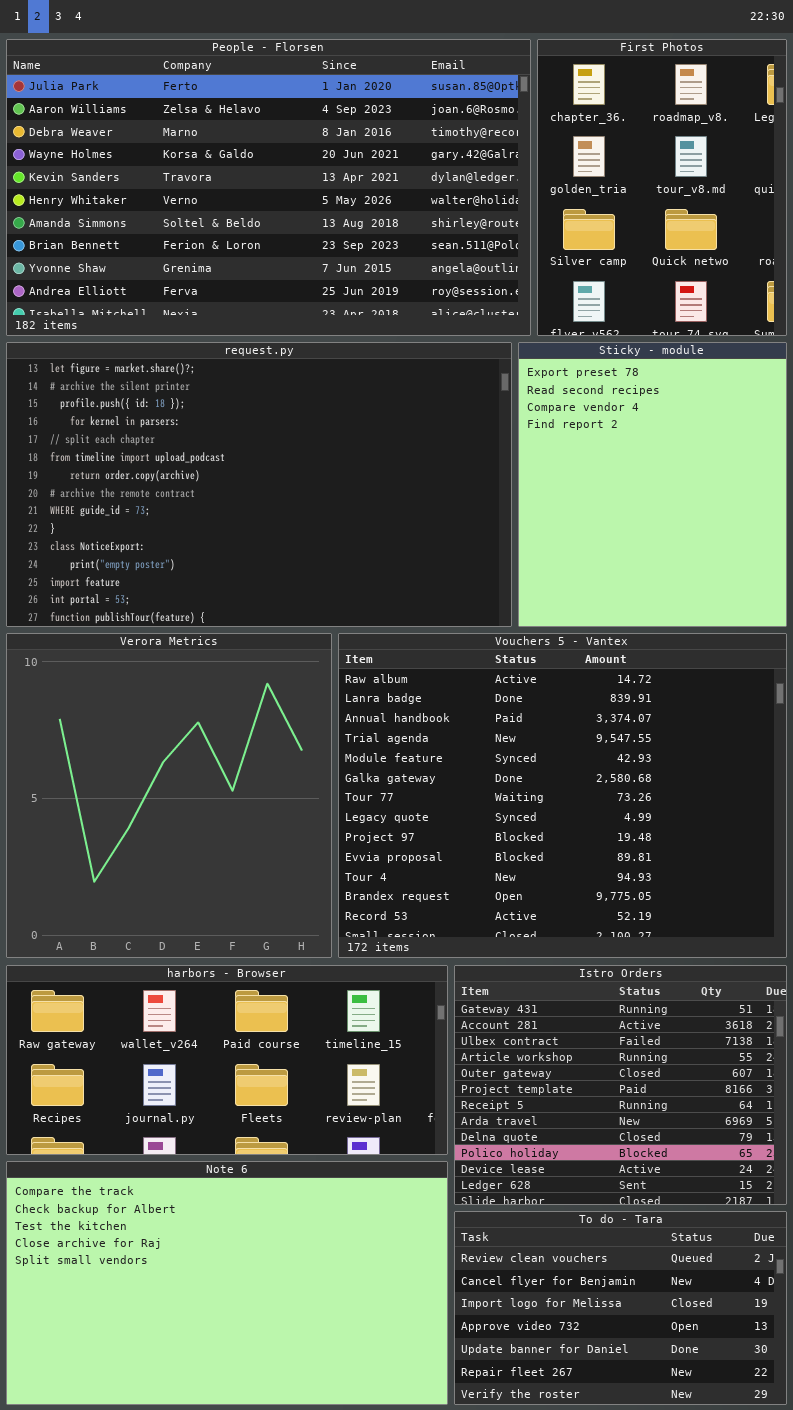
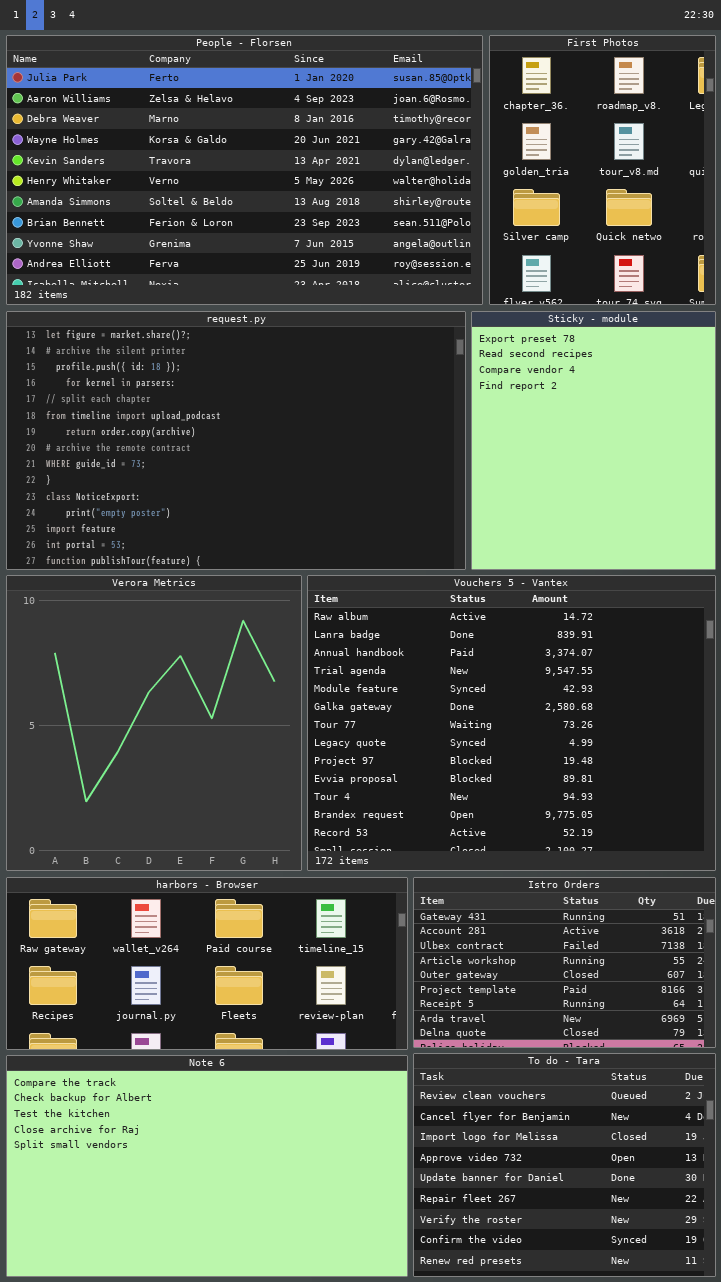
Istro Orders: [454,965,787,1205] -> [413,877,716,1048], resized
To do - Tara: [454,1211,787,1405] -> [413,1053,716,1277], resized

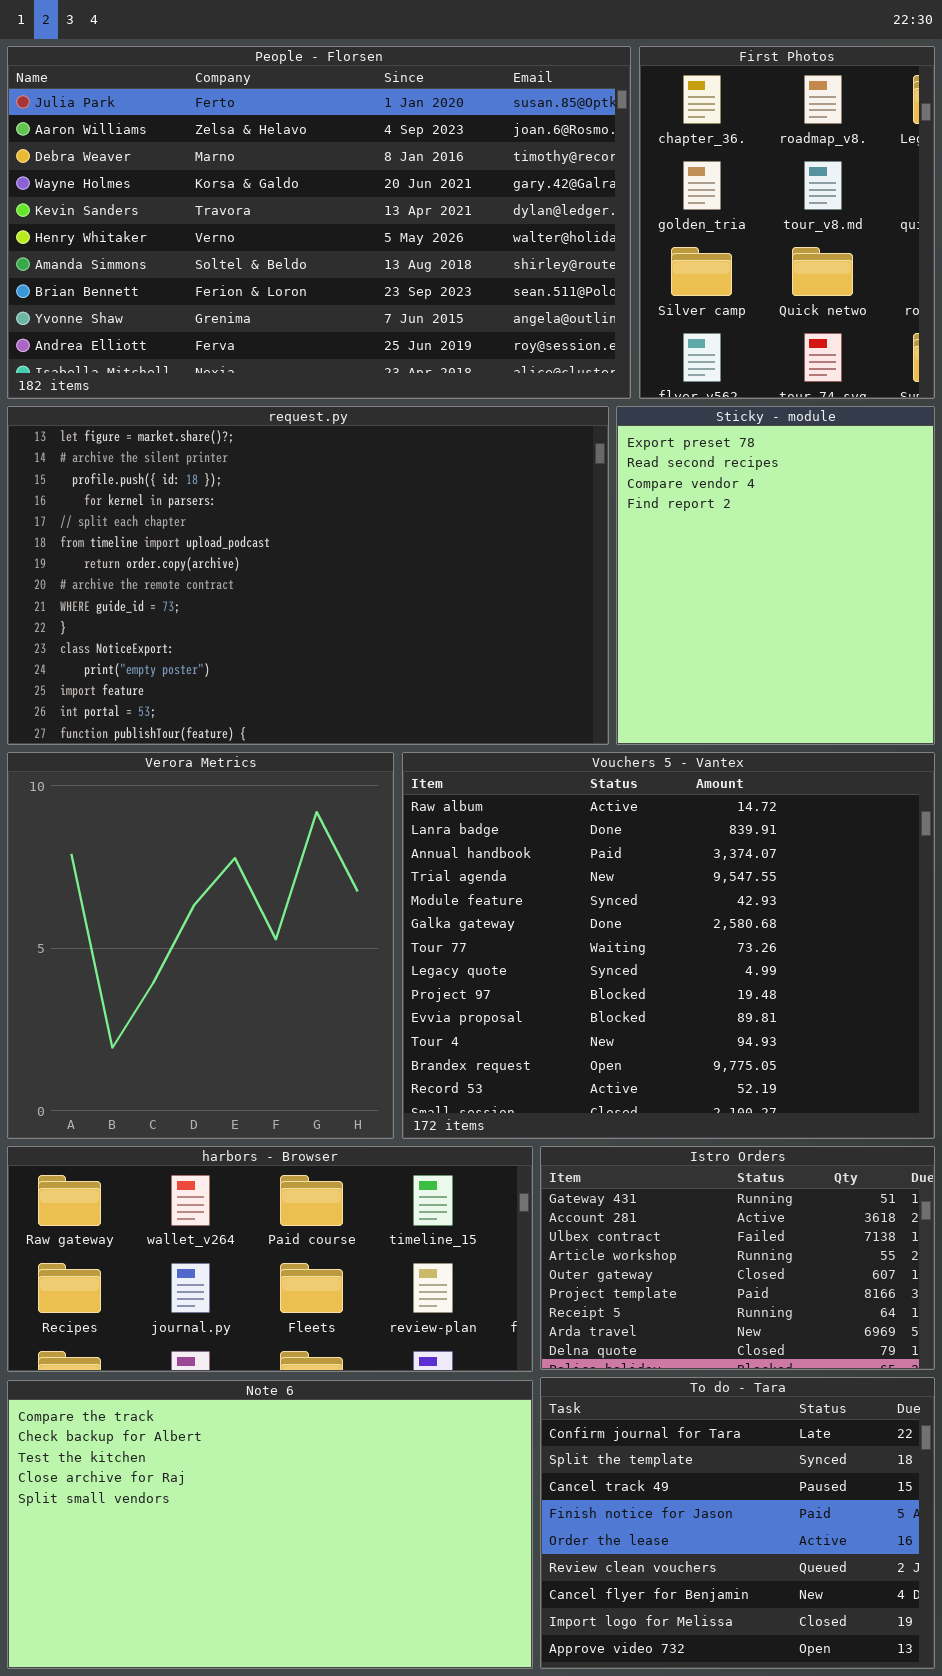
To do - Tara: [413,1053,716,1277] -> [540,1377,935,1669], scrolled up 5 rows

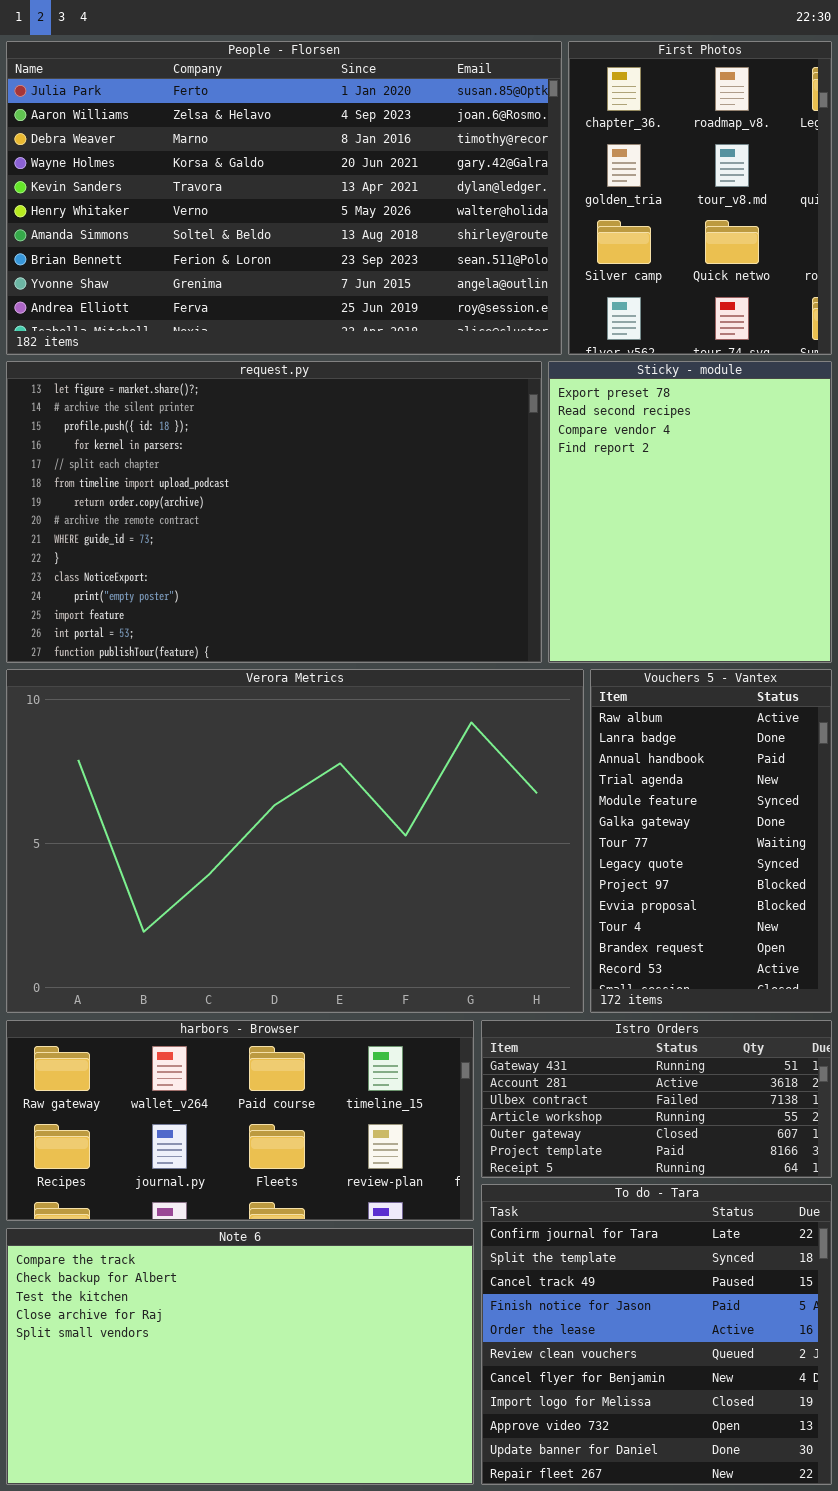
Verora Metrics: [7,752,394,1139] -> [6,669,584,1013], resized
Vouchers 5 - Vantex: [402,752,935,1139] -> [590,669,832,1013], resized
Istro Orders: [540,1146,935,1370] -> [481,1020,832,1178], resized
To do - Tara: [540,1377,935,1669] -> [481,1184,832,1485], resized

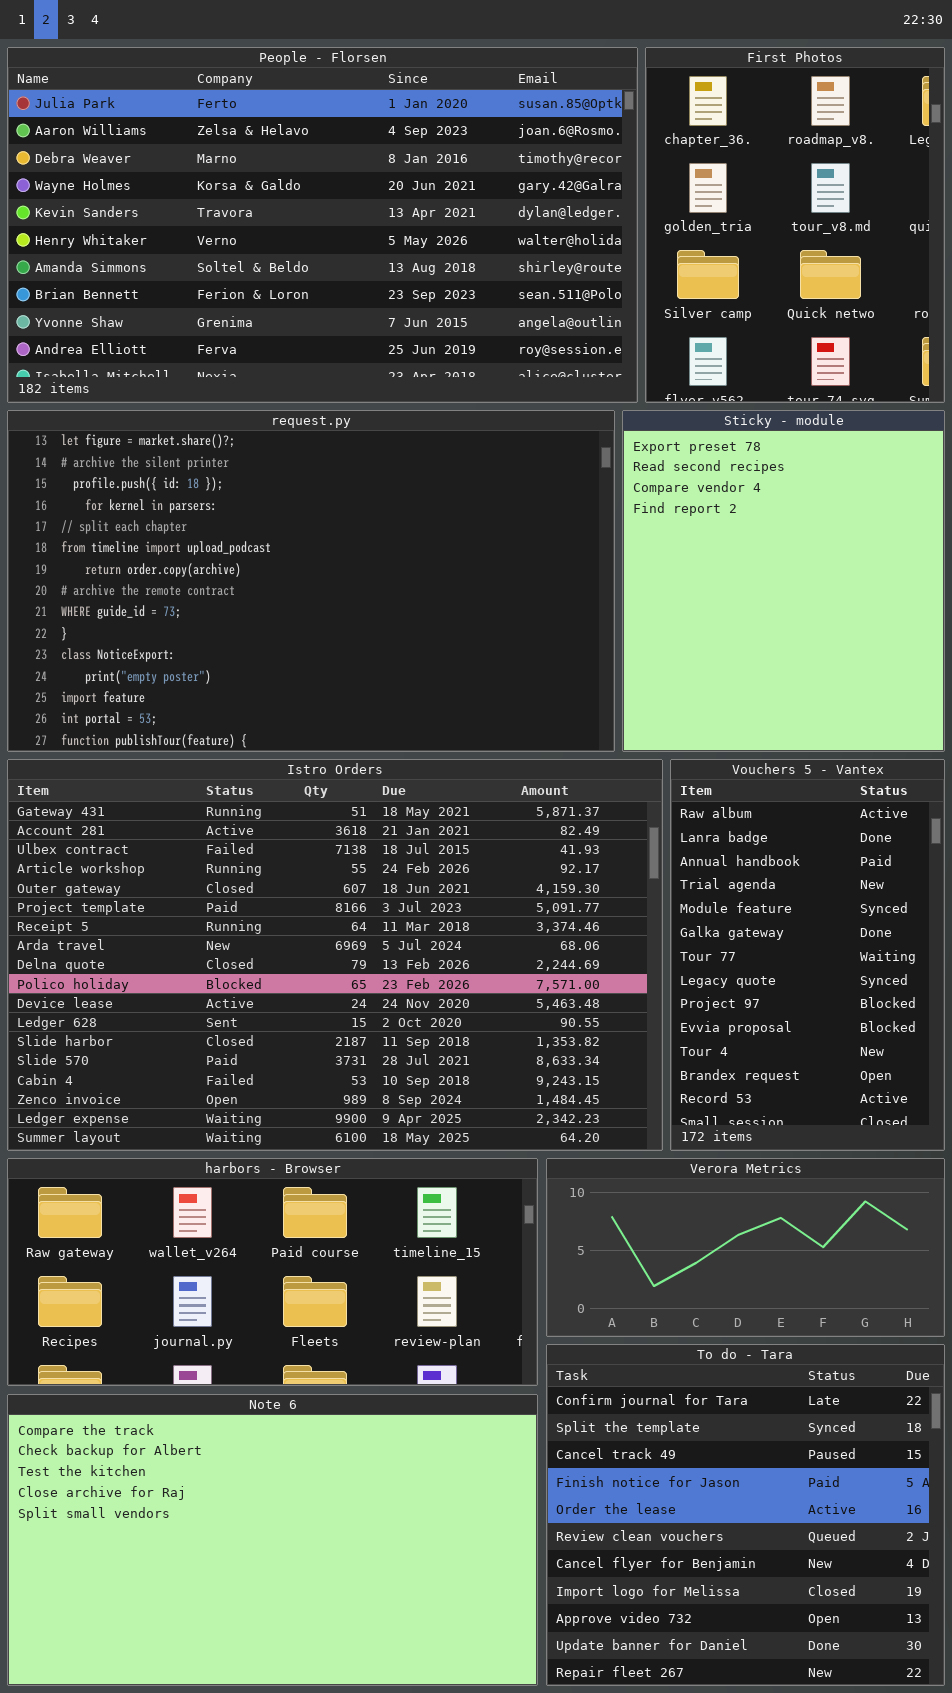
Verora Metrics: [6,669,584,1013] -> [546,1158,945,1337], moved, resized
Istro Orders: [481,1020,832,1178] -> [7,759,663,1151], moved, resized

